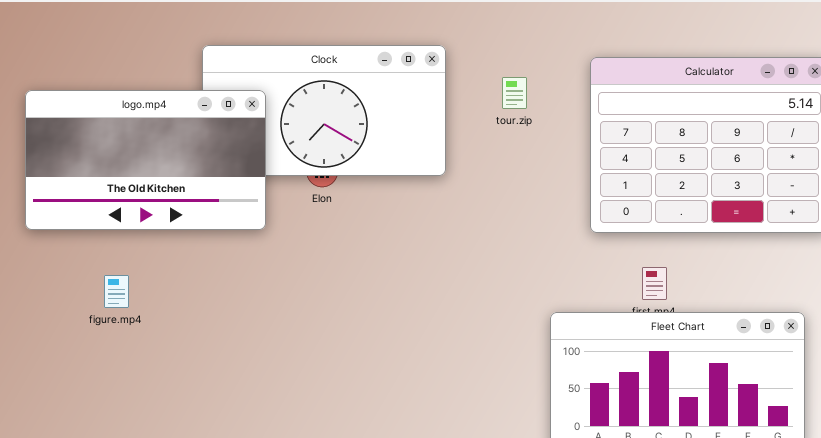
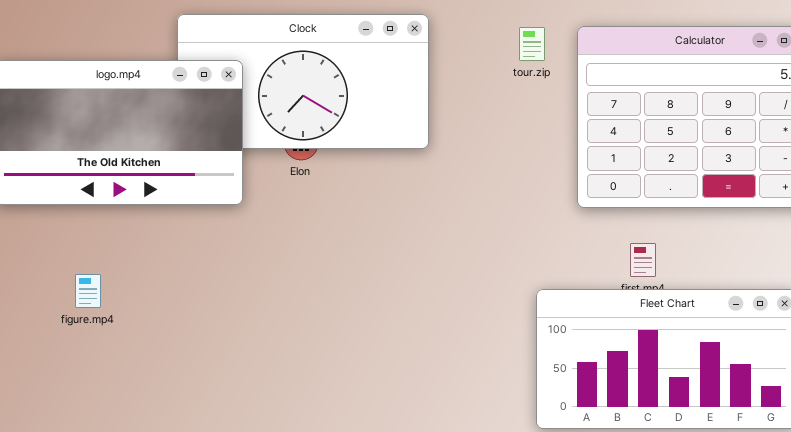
tour.zip: [502,77,527,109] -> [519,27,545,61], moved
figure.mp4: [104,275,129,308] -> [75,274,101,308], moved

